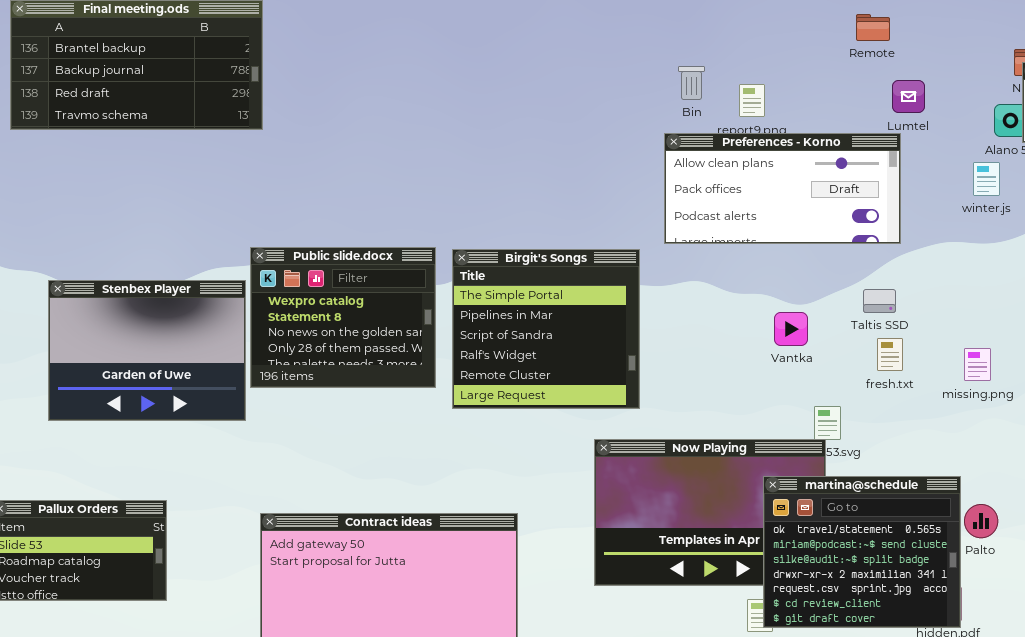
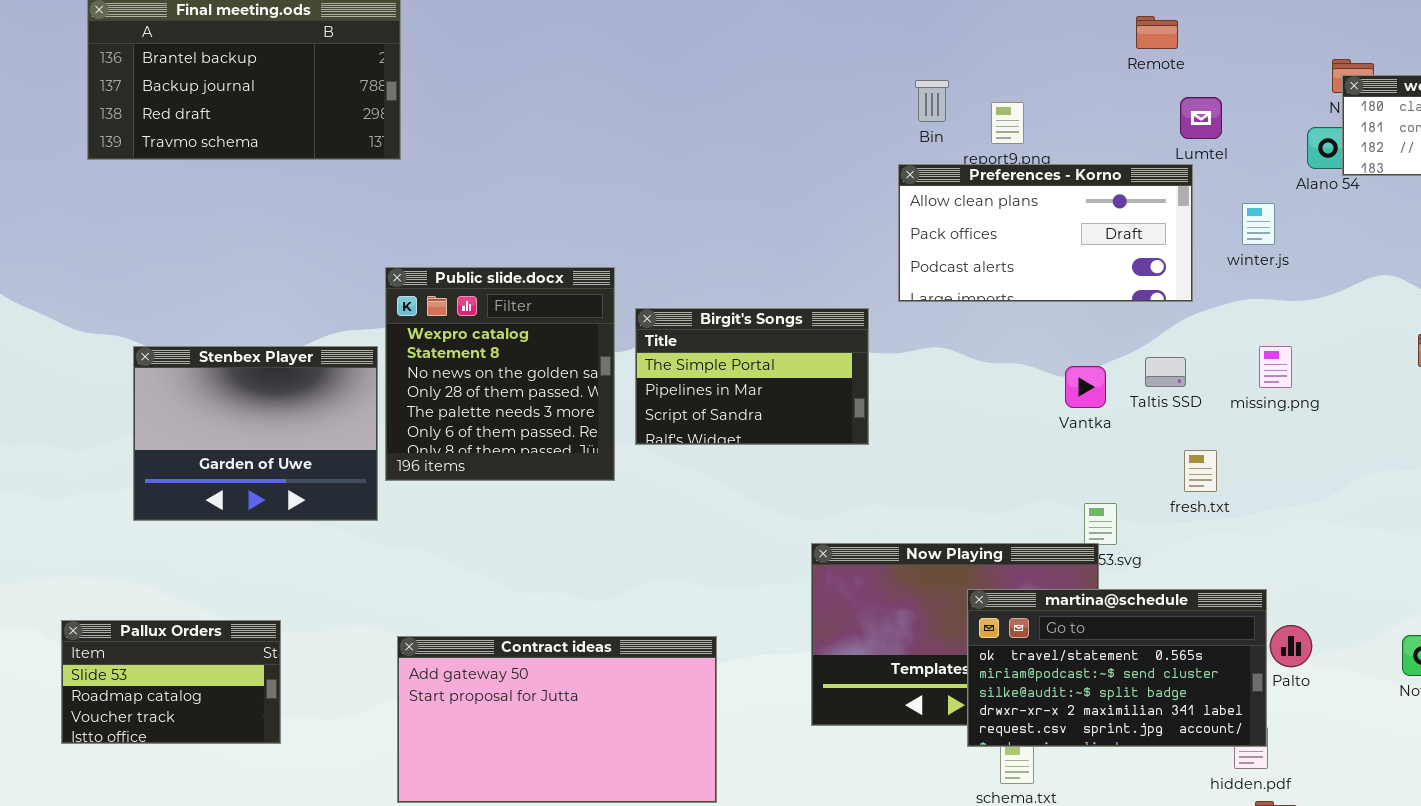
winter.js: [973,162,1000,196] -> [1242,203,1275,245], moved
Public slide.docx: [250,247,436,388] -> [385,267,615,481], resized
Birgit's Songs: [452,249,640,409] -> [635,308,869,445], resized
Vantka: [774,312,808,346] -> [1065,366,1106,408], moved
fresh.txt: [877,338,903,371] -> [1184,450,1217,492], moved
missing.png: [964,348,991,381] -> [1259,346,1292,388], moved
martina@schedule: [763,476,961,628] -> [967,589,1267,747], resized

